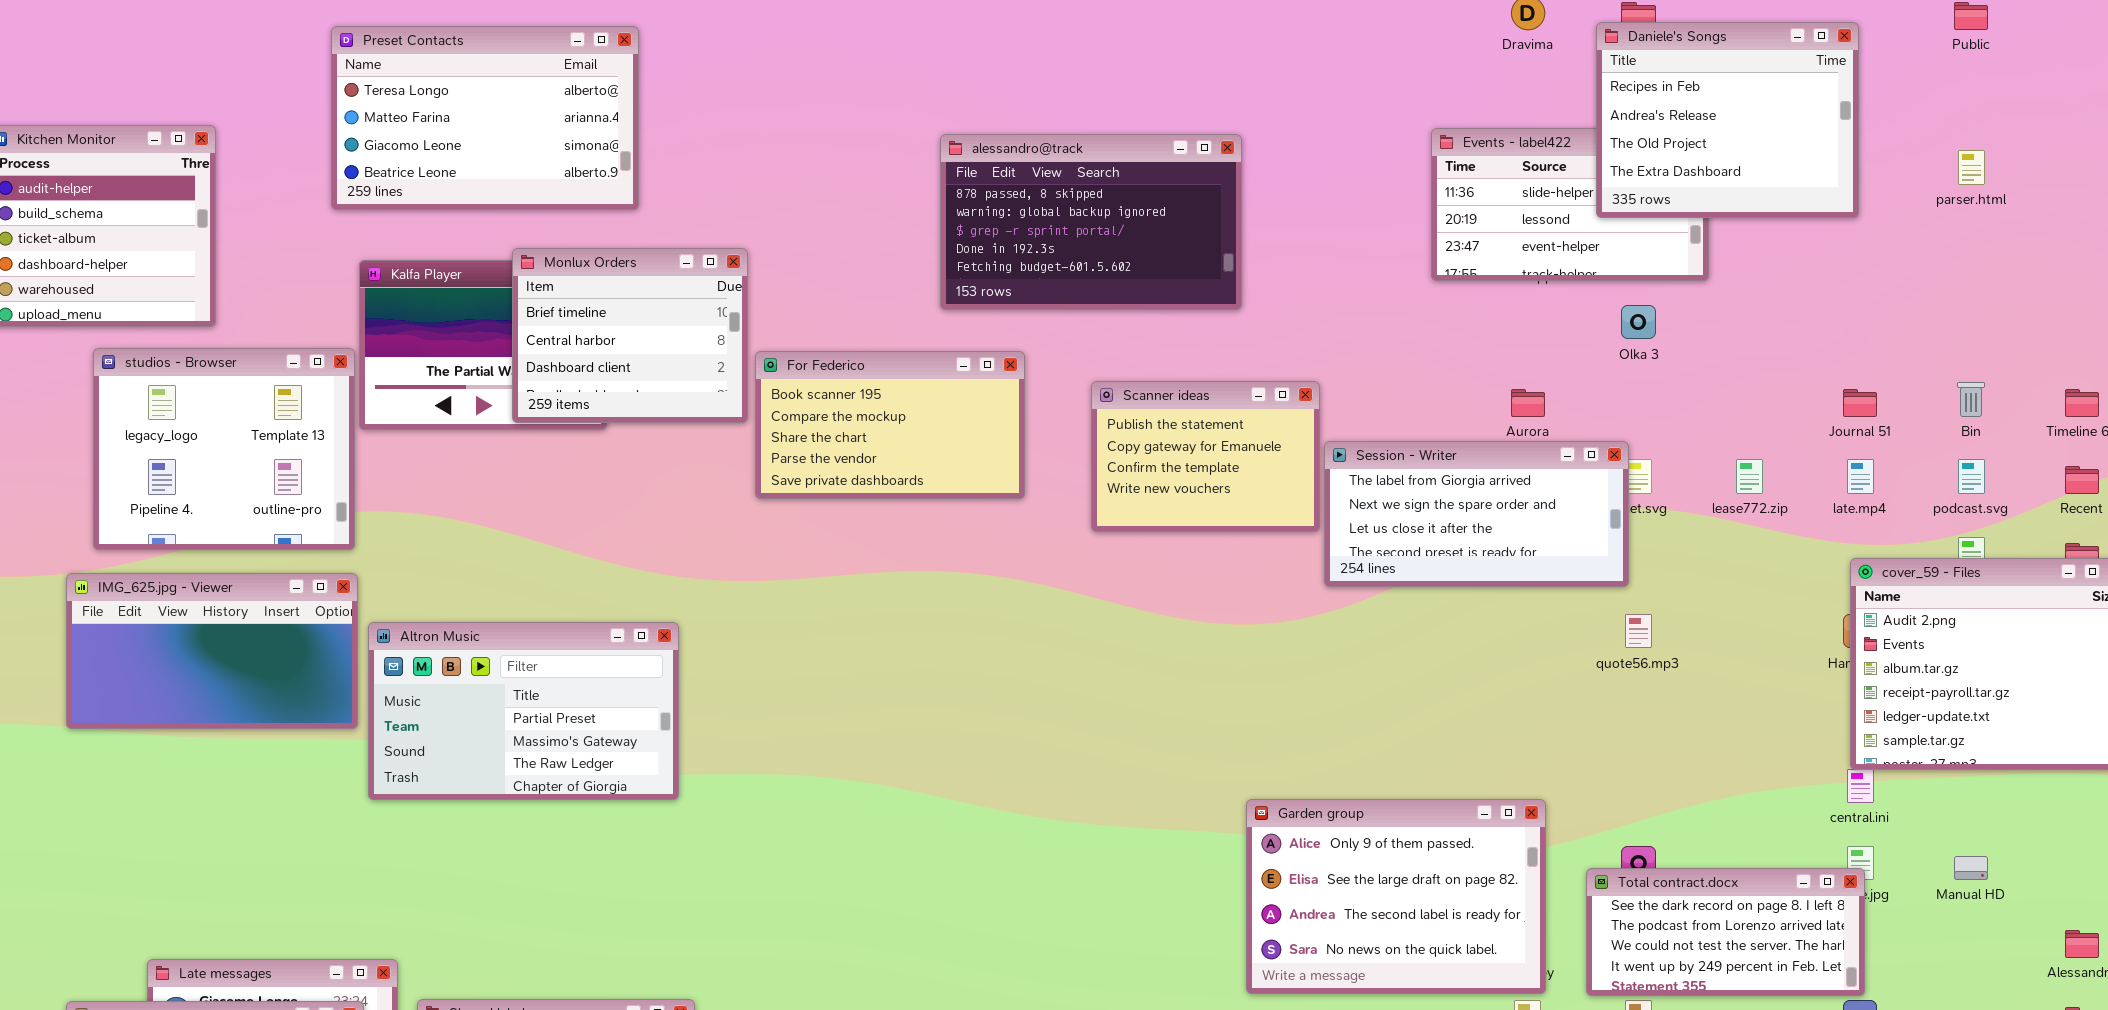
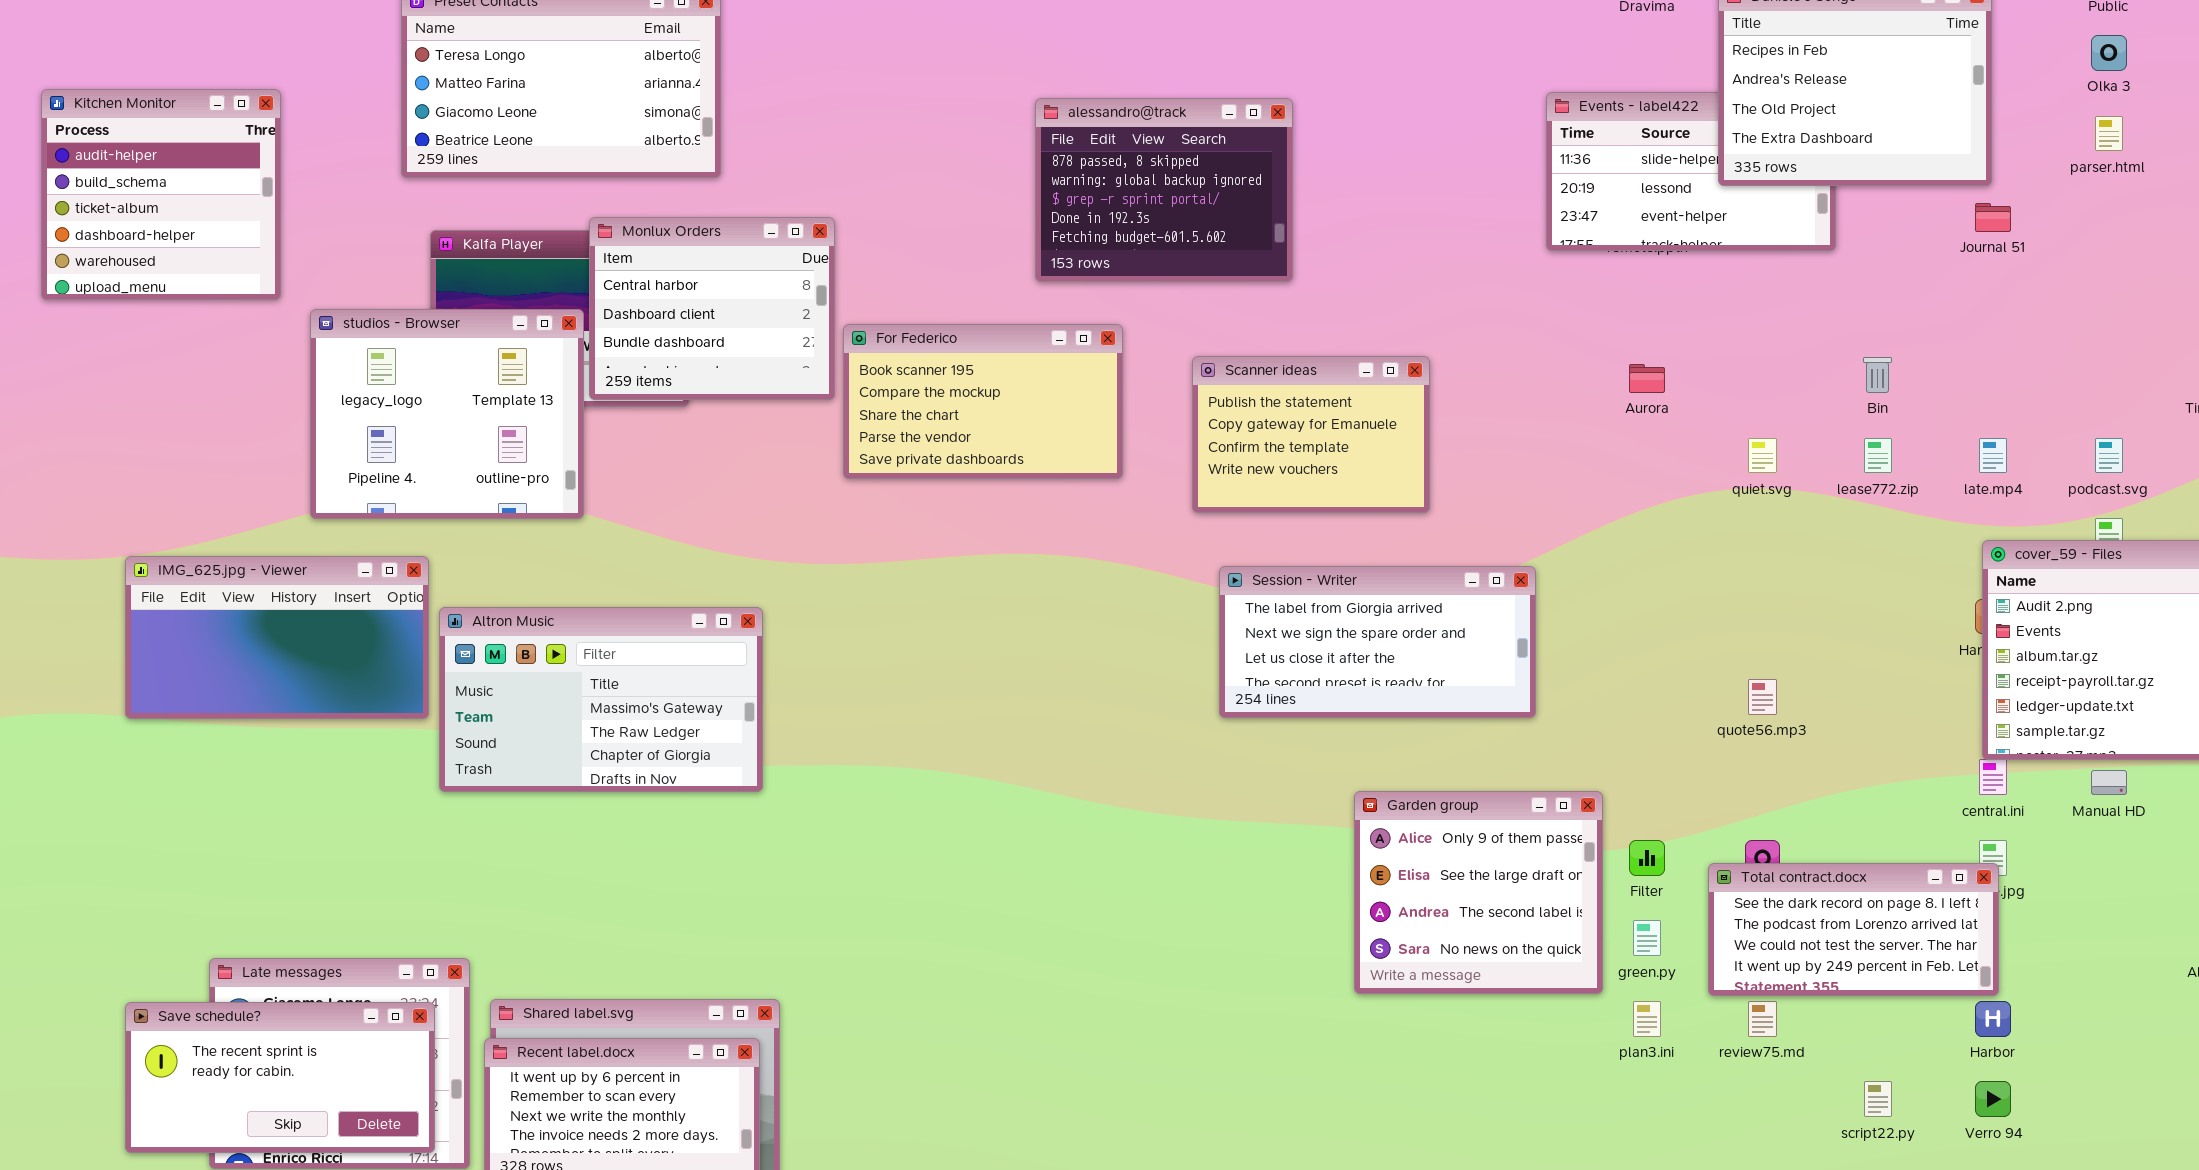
alessandro@track: [940,134,1242,310] -> [1035,98,1293,282], resized
Monlux Orders: [512,248,748,423] -> [589,217,835,400], scrolled down 1 row
Olka 3: [1621,305,1656,339] -> [2091,35,2127,71], moved
studios - Browser: [93,348,355,550] -> [310,309,584,519], moved
Bin: [1957,382,1985,417] -> [1863,357,1892,393], moved
Journal 51: [1843,389,1877,417] -> [1975,203,2011,232], moved
Session - Writer: [1324,441,1629,587] -> [1219,566,1536,718], moved
quote56.mp3: [1625,614,1652,648] -> [1748,679,1777,715], moved
Altron Music: [368,622,679,800] -> [439,607,763,792], scrolled down 1 row
Garden group: [1246,799,1546,994] -> [1354,791,1603,994], resized
Manual HD: [1954,856,1988,880] -> [2091,770,2127,795], moved

